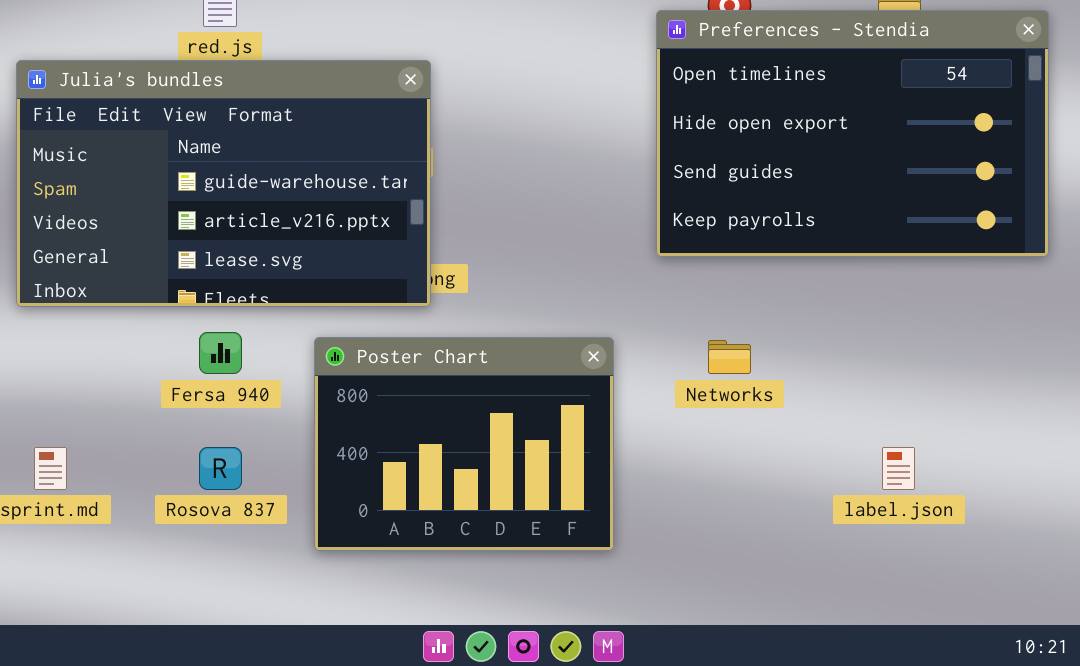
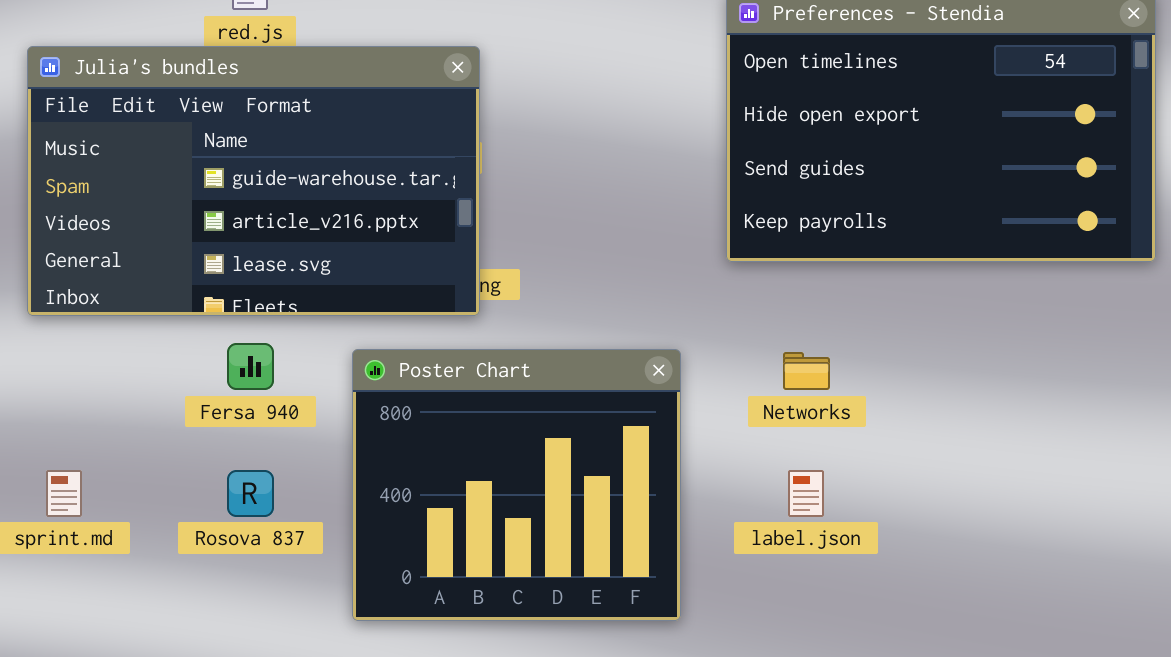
Poster Chart: [314,337,614,551] -> [352,349,681,621], resized
label.json: [882,447,915,490] -> [788,470,824,517], moved

